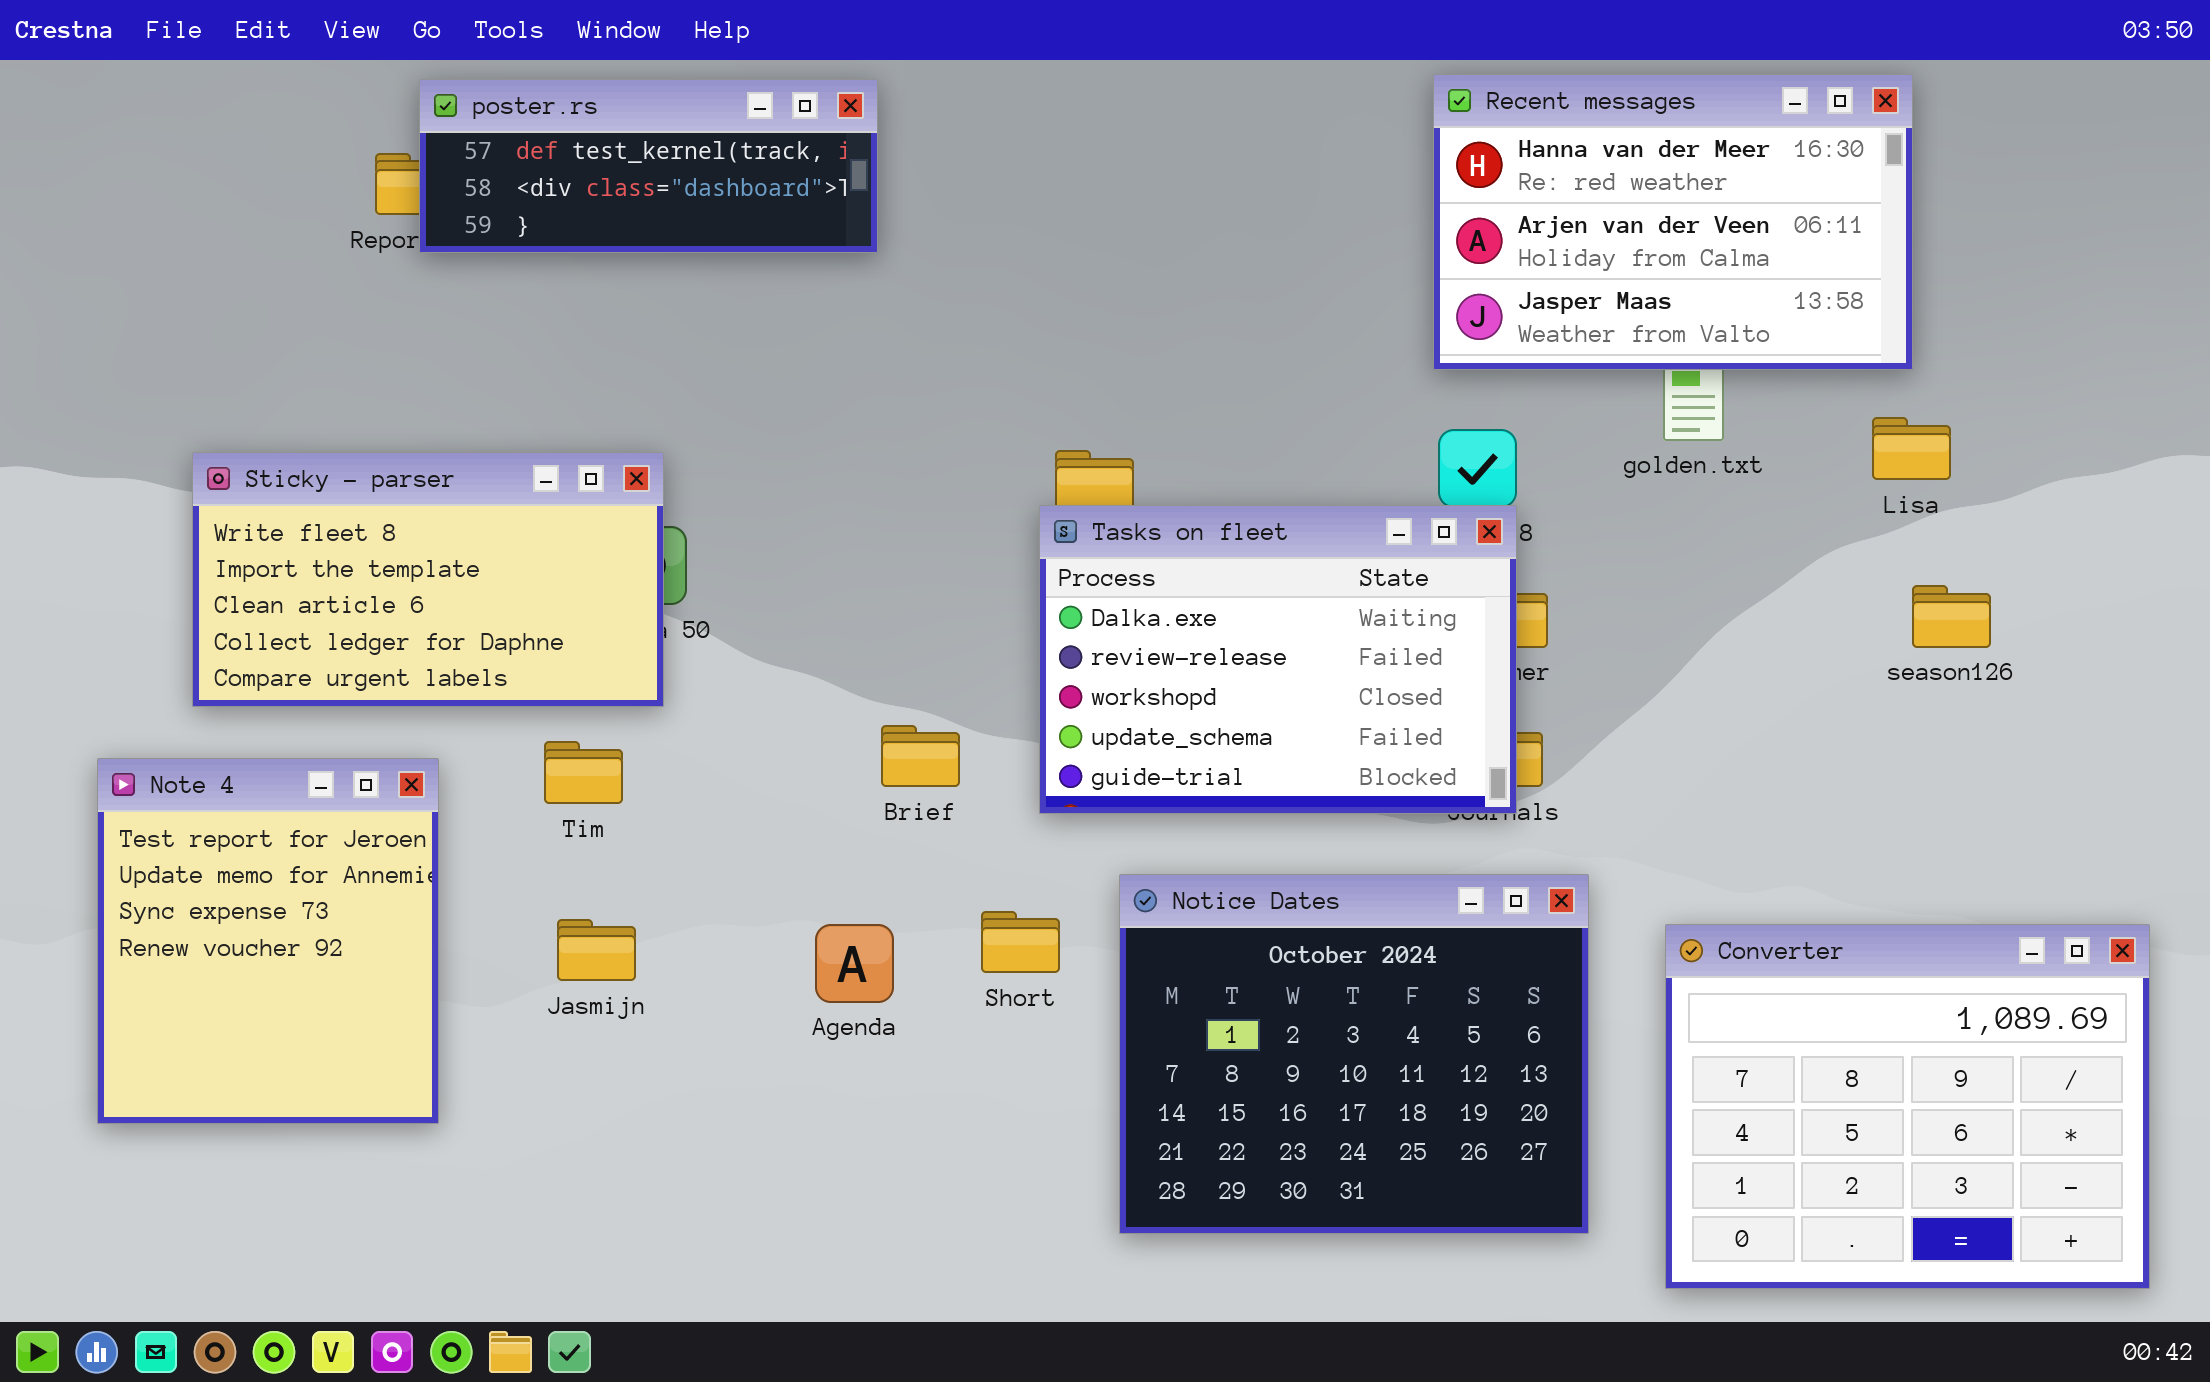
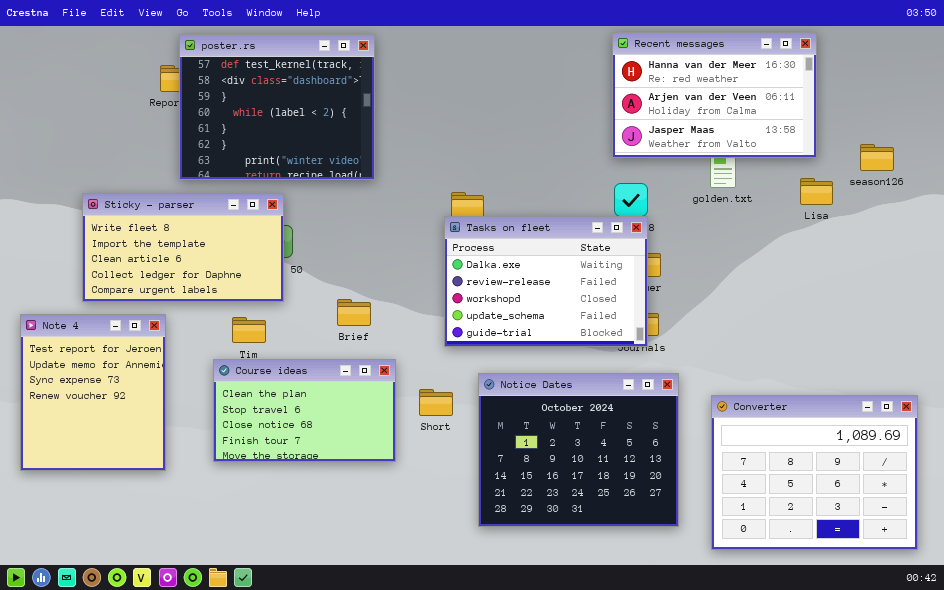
poster.rs: [419,79,878,253] -> [179,34,375,180], resized
season126: [1912,585,1991,648] -> [860,144,894,171], moved
Brief: [881,725,960,787] -> [337,299,371,326], moved
Note 4: [97,758,439,1124] -> [20,314,166,471], moved
Course ideas: none -> [213,359,396,462], opened

